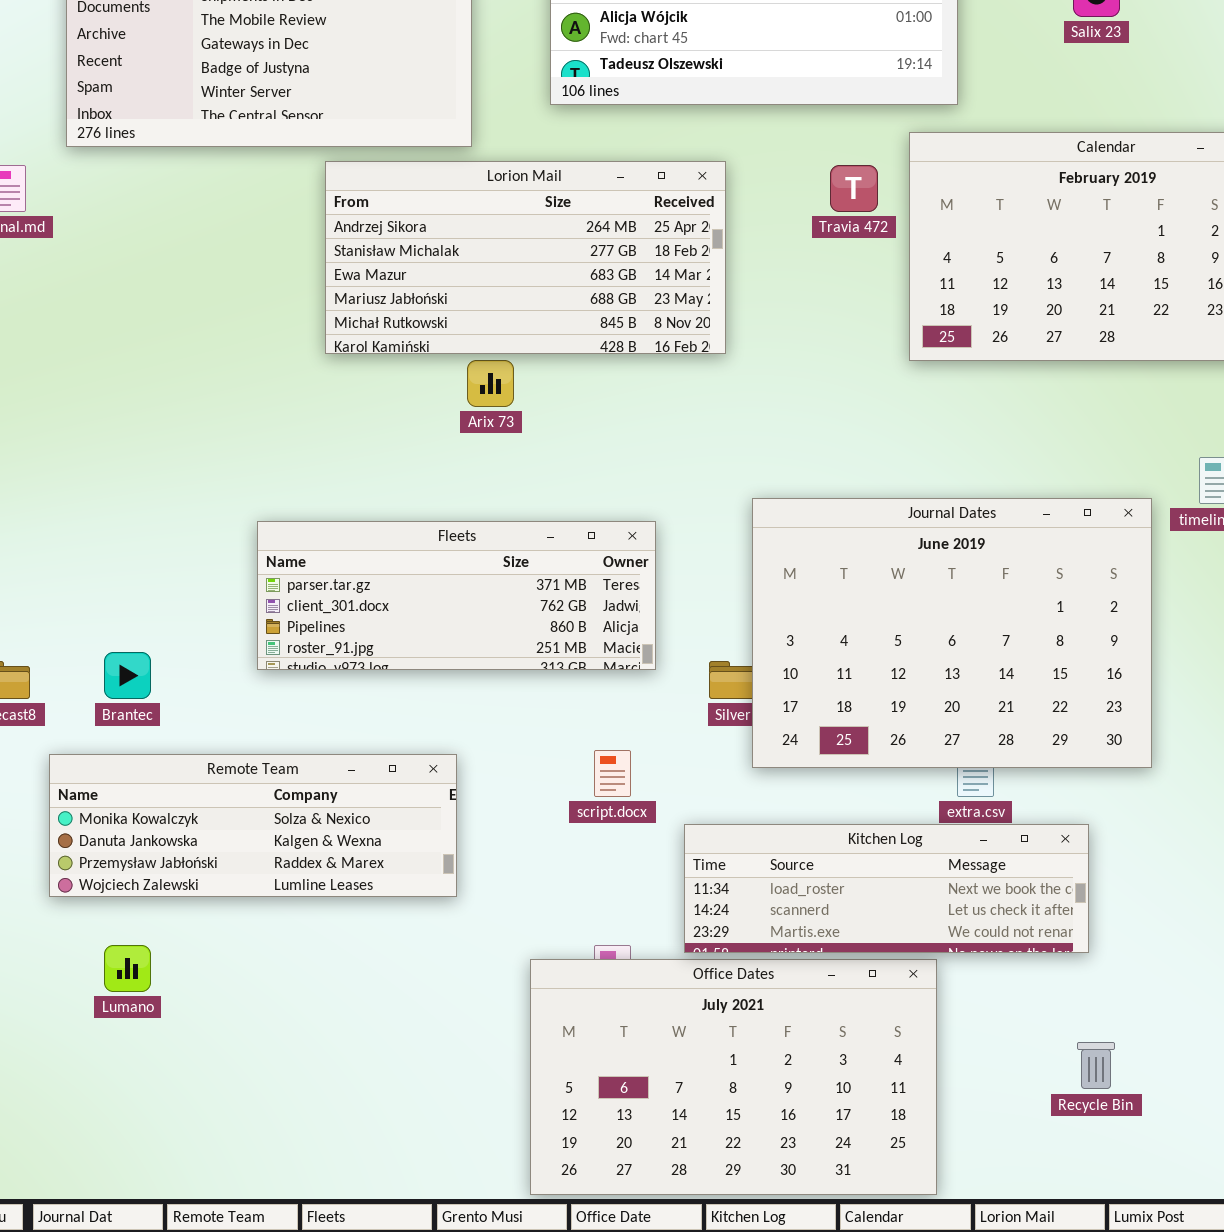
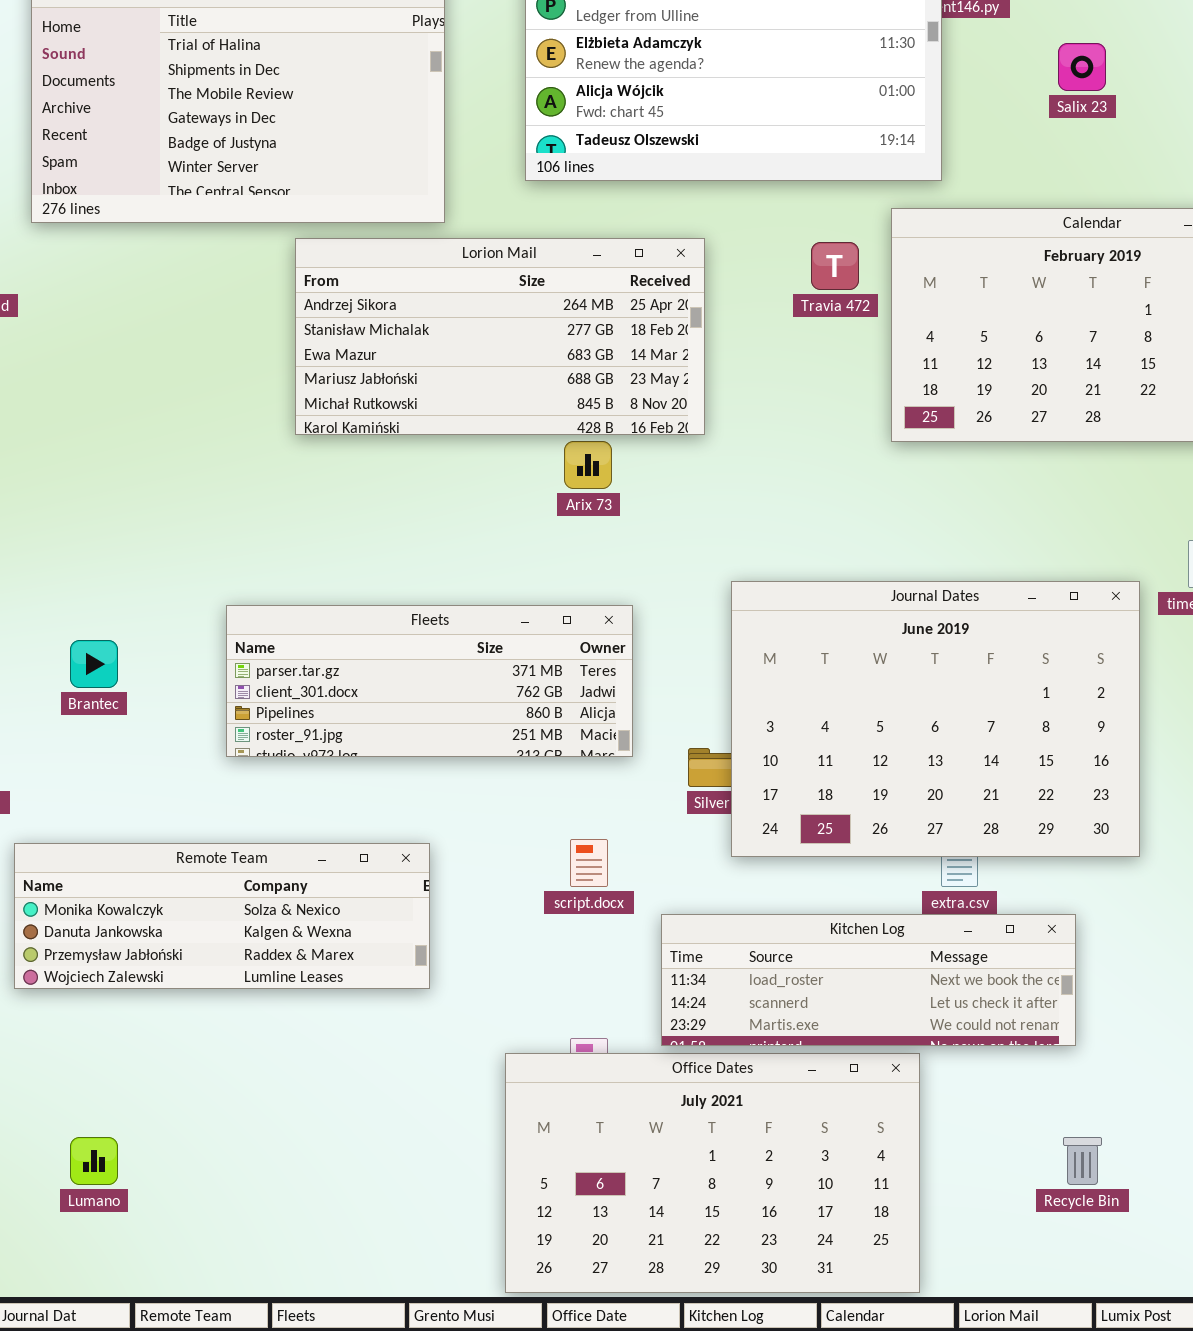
Arix 73: [467,360,514,407] -> [564,441,612,489], moved
Brantec: [104,652,151,699] -> [70,640,118,688], moved
Lumano: [104,945,151,992] -> [70,1137,118,1185], moved

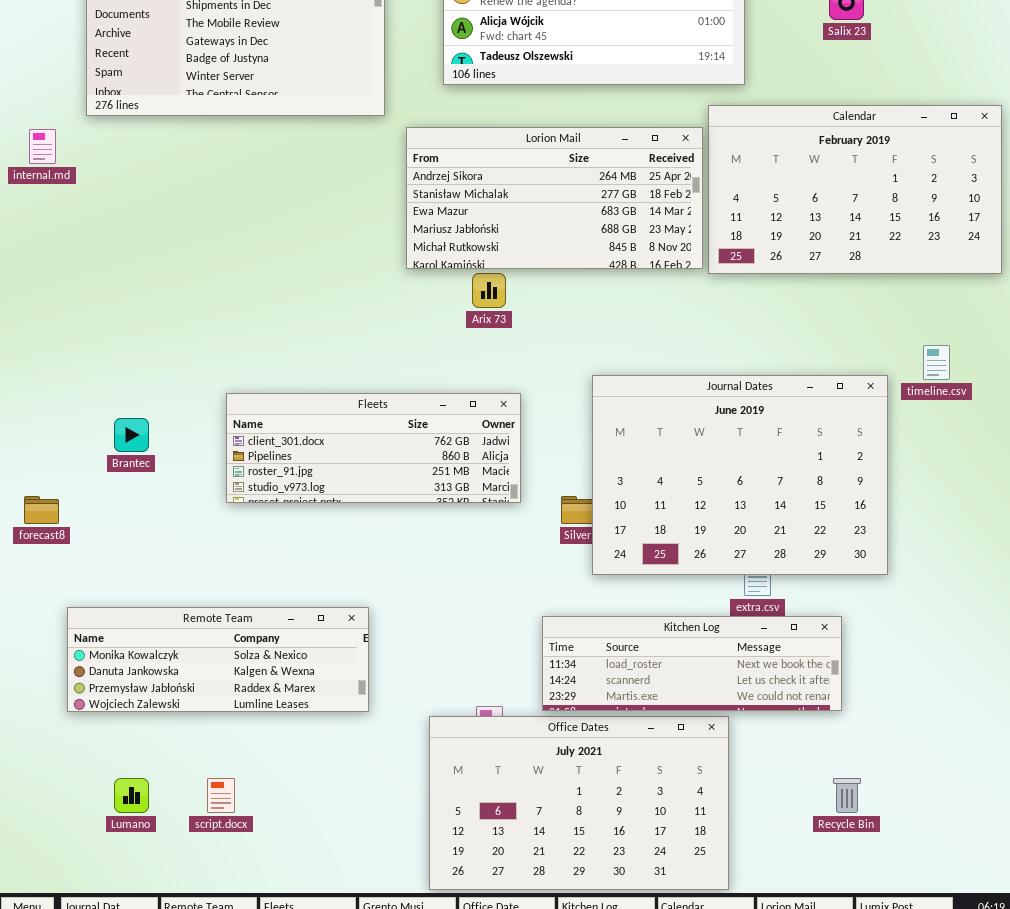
Lorion Mail: [295,238,705,435] -> [406,127,703,269], moved
Fleets: [226,605,633,757] -> [226,393,521,503], scrolled down 1 row
script.docx: [570,839,608,887] -> [207,778,235,813], moved
Remote Team: [14,843,430,989] -> [67,607,369,712], moved

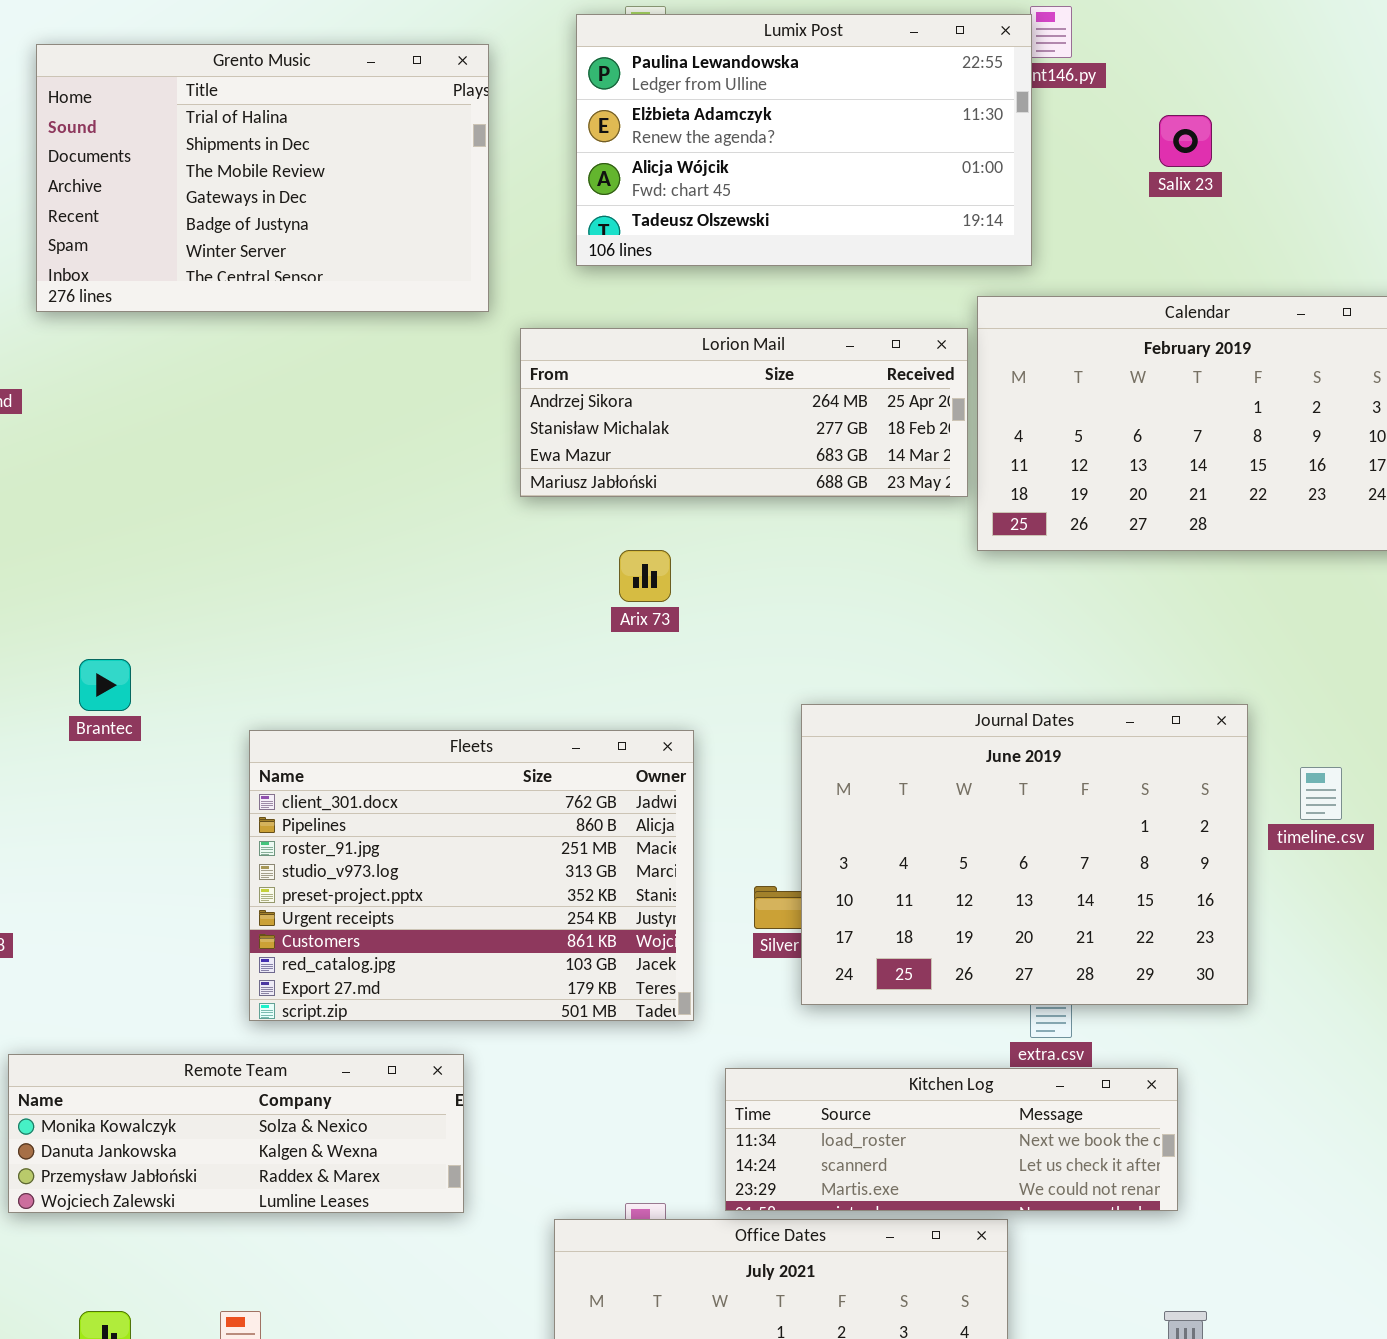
Lorion Mail: [406,127,703,269] -> [520,328,968,497], resized
timeline.csv: [923,345,950,380] -> [1300,767,1342,820], moved
Fleets: [226,393,521,503] -> [249,730,694,1021], resized
Brantec: [114,418,149,452] -> [79,659,131,711], moved

